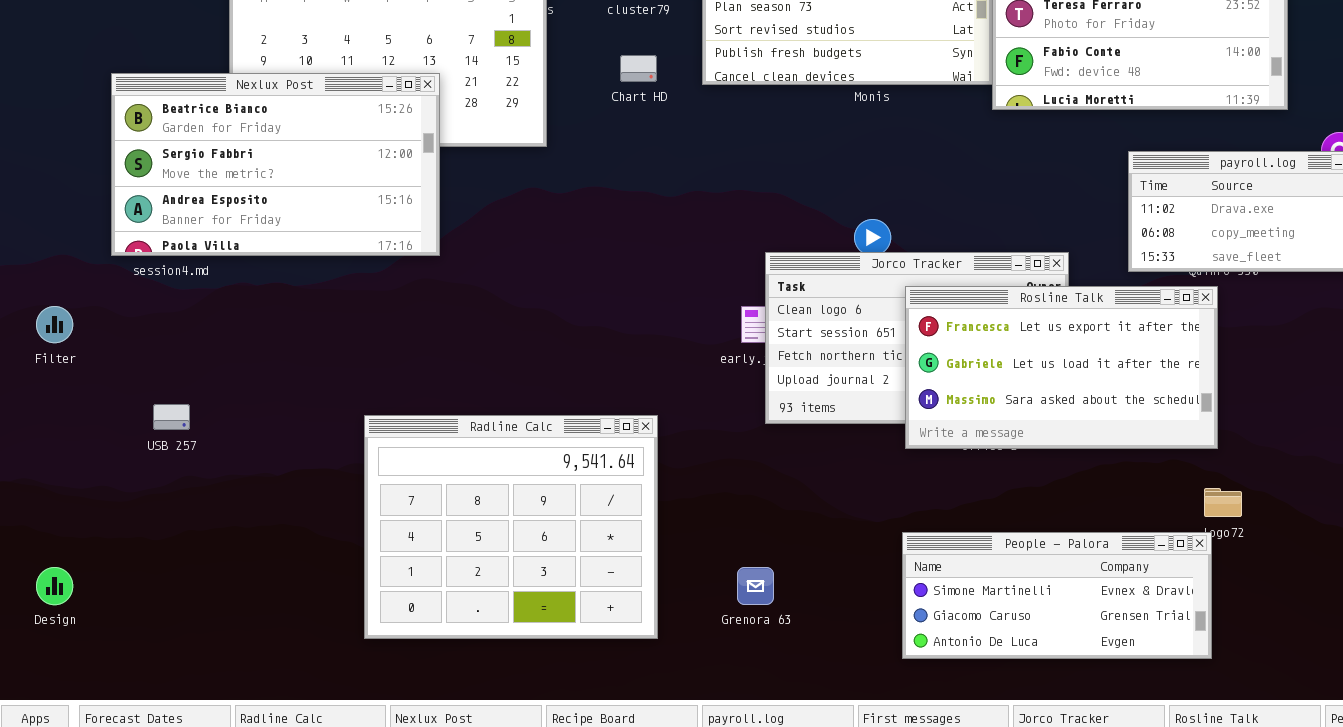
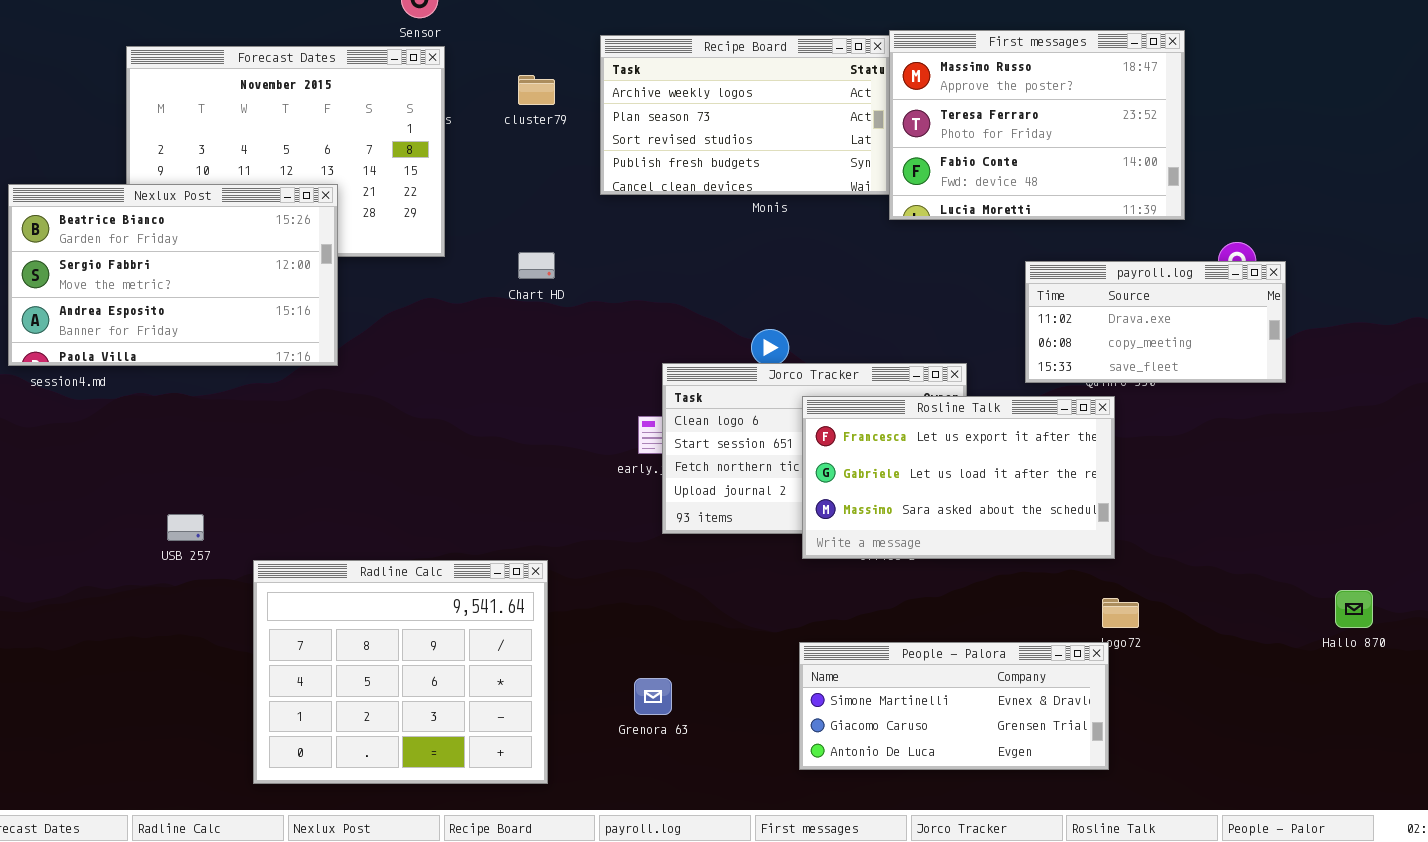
Chart HD: [620,55,657,82] -> [518,252,555,279], moved
USB 257: [153,404,190,430] -> [167,514,204,541], moved
Radline Calc: [364,415,658,639] -> [253,560,548,784], moved

